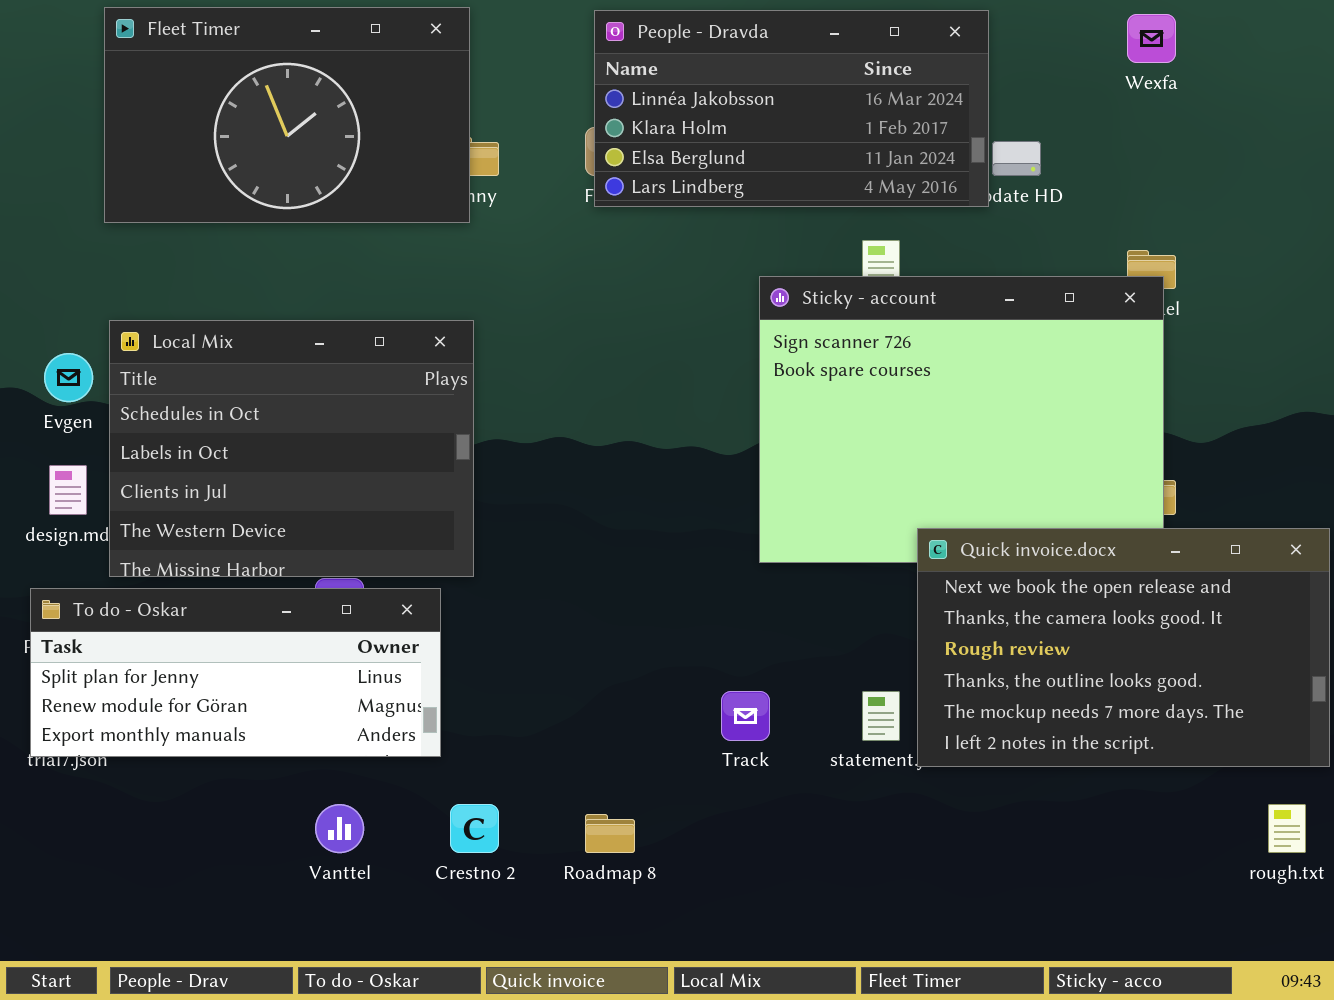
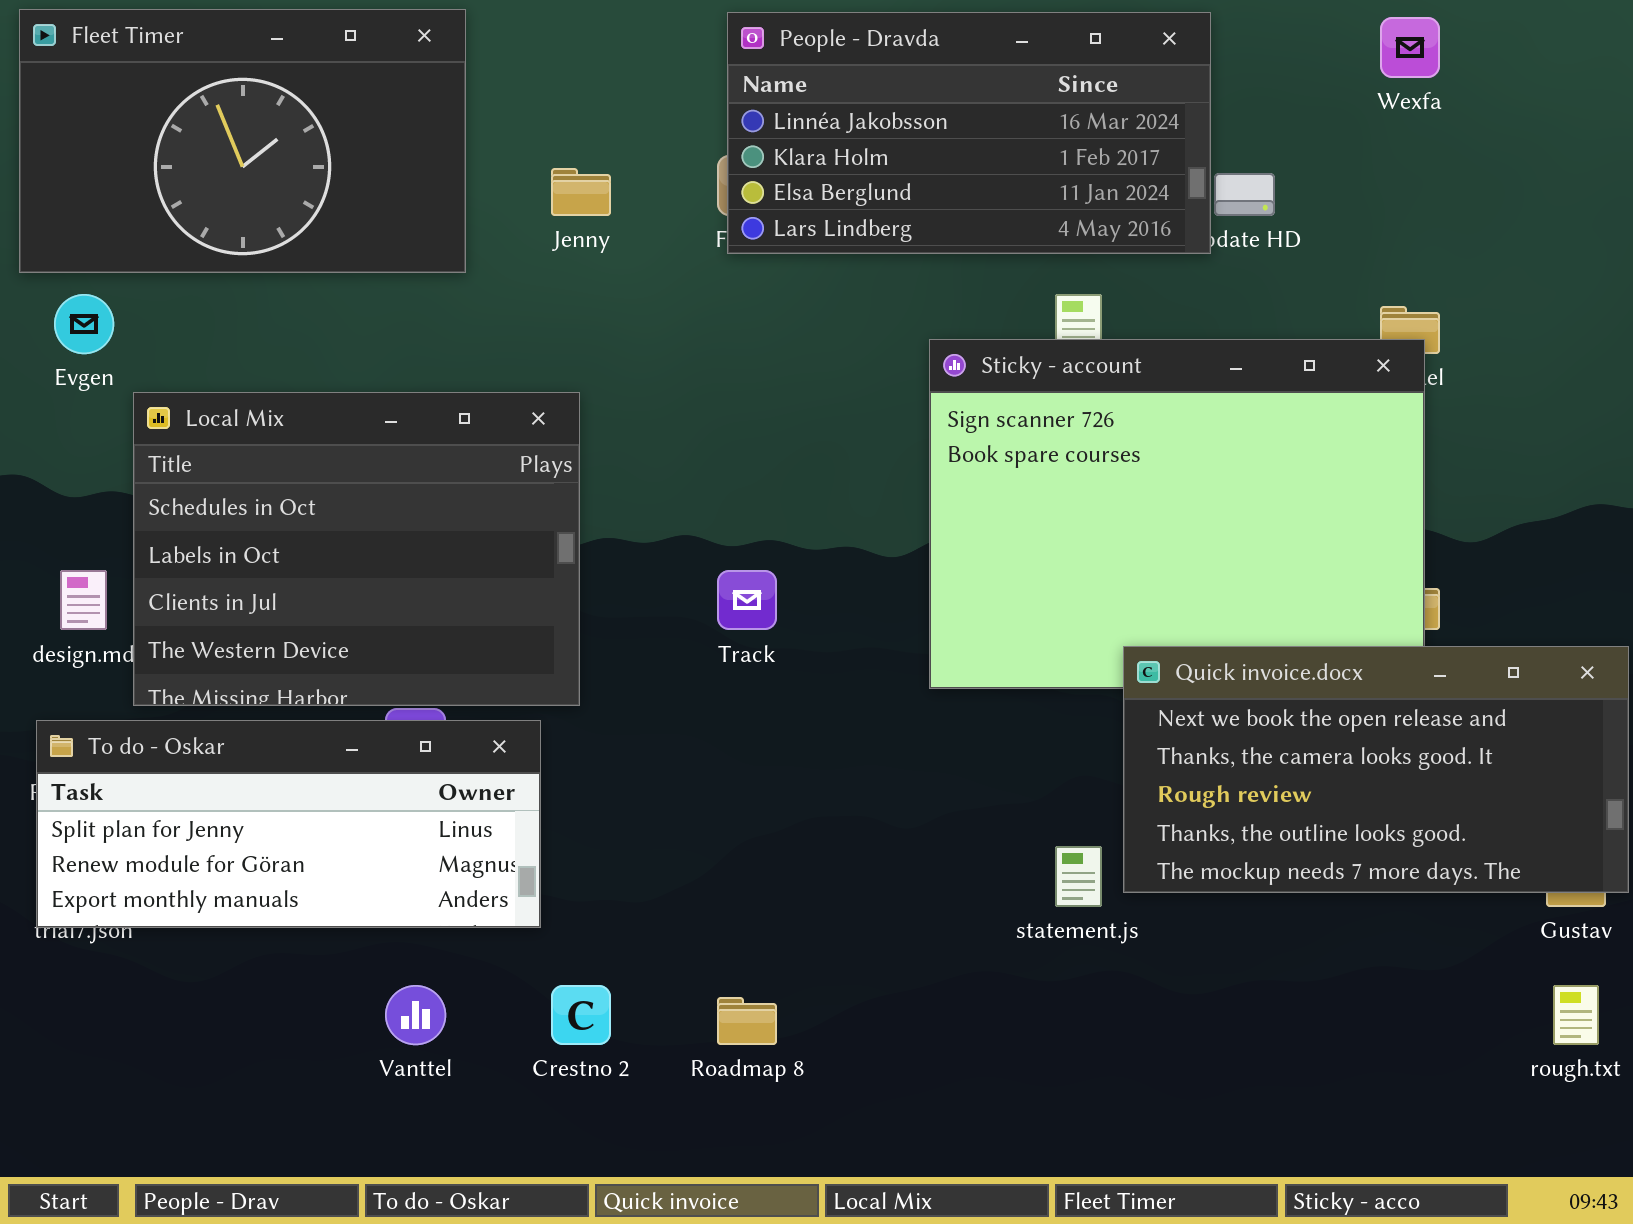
Fleet Timer: [104,7,470,223] -> [19,9,466,273], moved
Evgen: [44,353,93,402] -> [54,294,114,354], moved
Quick invoice.docx: [917,528,1330,767] -> [1123,646,1629,893], resized
Track: [721,691,770,741] -> [717,570,777,630], moved

